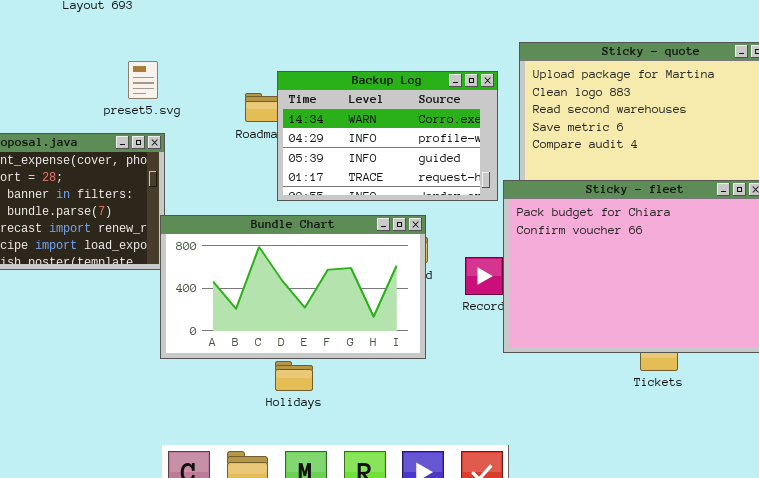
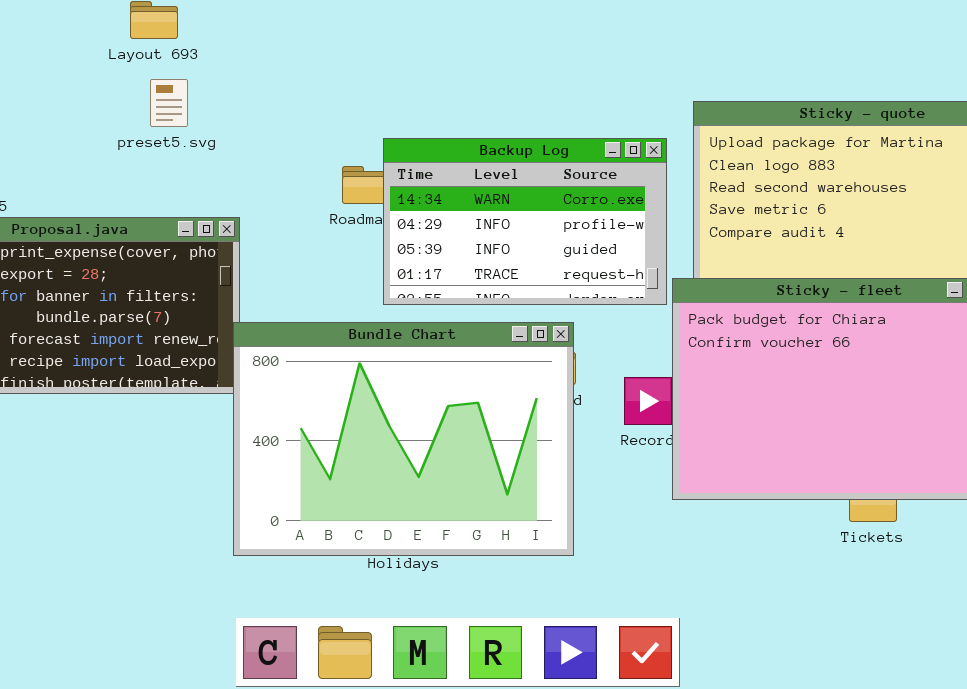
preset5.svg: [128,61,158,99] -> [150,79,188,127], moved
Bundle Chart: [160,215,426,359] -> [233,322,574,556], resized

